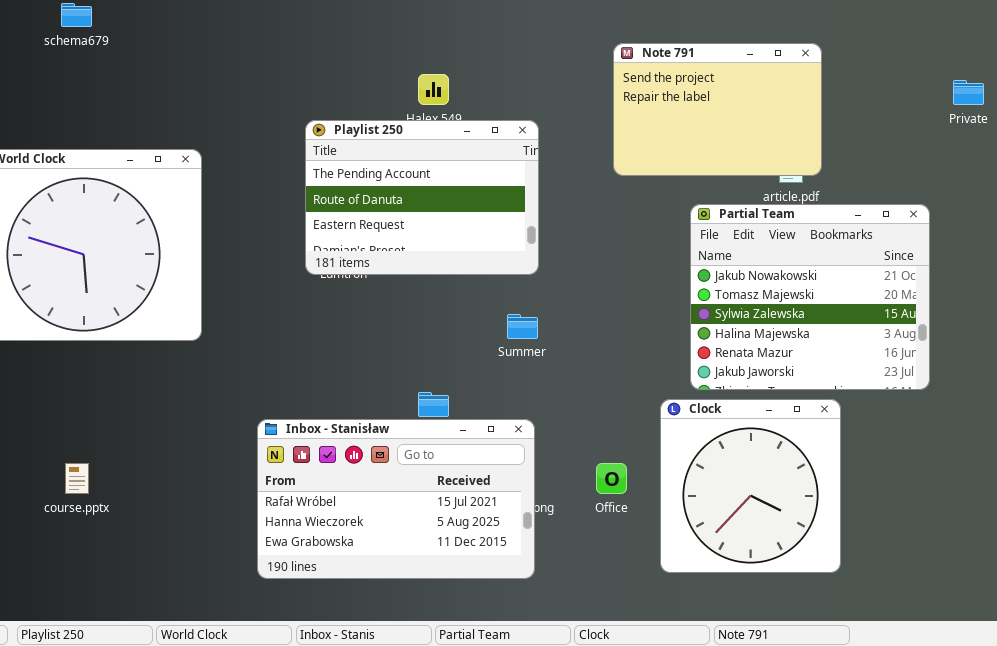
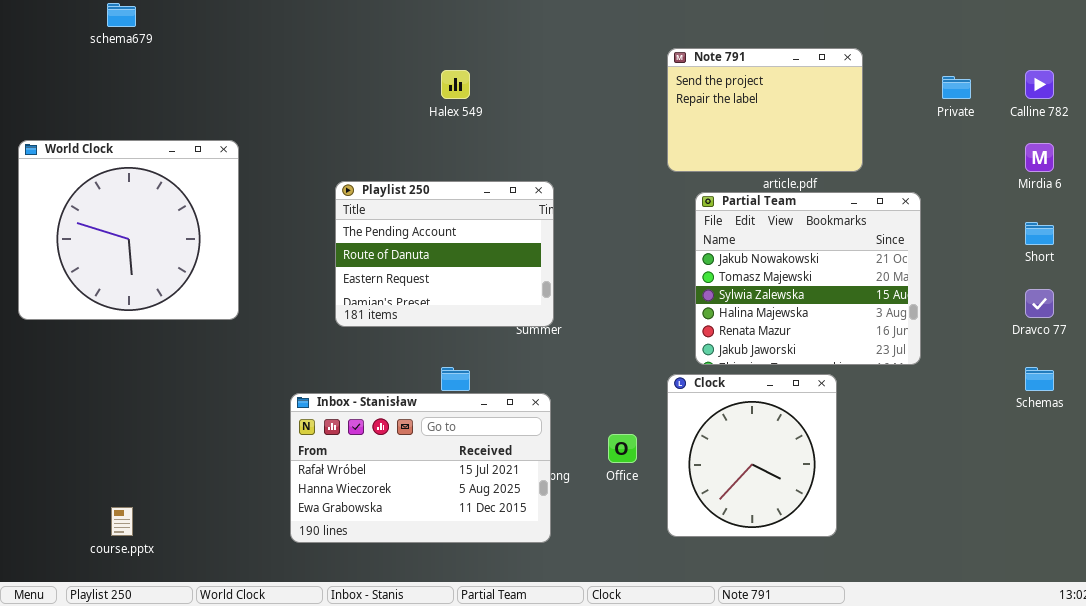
Note 791: [613,43,822,176] -> [667,48,863,172], moved
Playlist 250: [305,120,539,275] -> [335,181,554,327], moved
course.pptx: [65,463,89,494] -> [111,507,133,536], moved

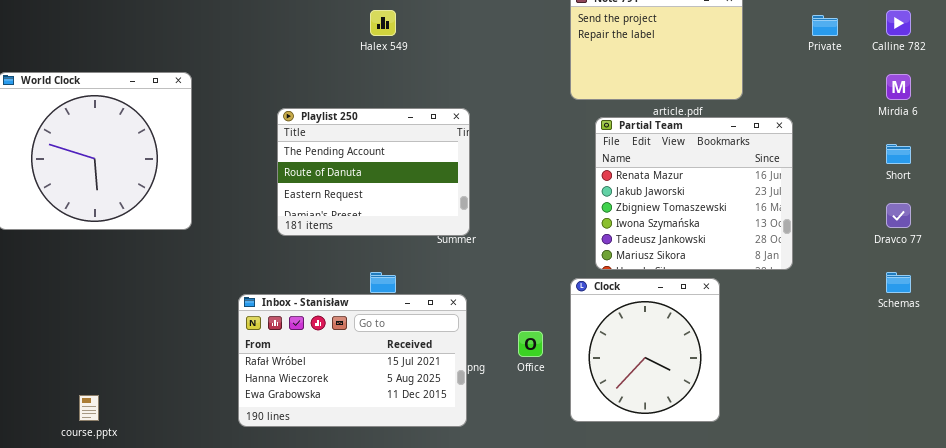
Partial Team: [695,192,921,365] -> [595,117,793,270], scrolled down 4 rows

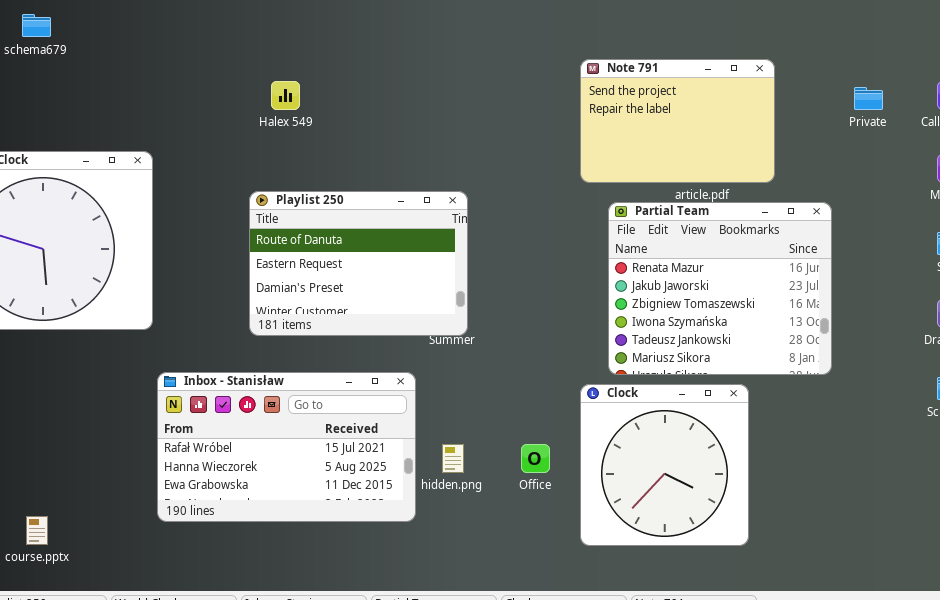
Halex 549: [370,10,396,36] -> [271,81,300,110], moved
Playlist 250: [277,108,470,236] -> [249,191,468,336], scrolled down 1 row
Inbox - Stanisław: [238,294,467,427] -> [157,372,416,522], moved

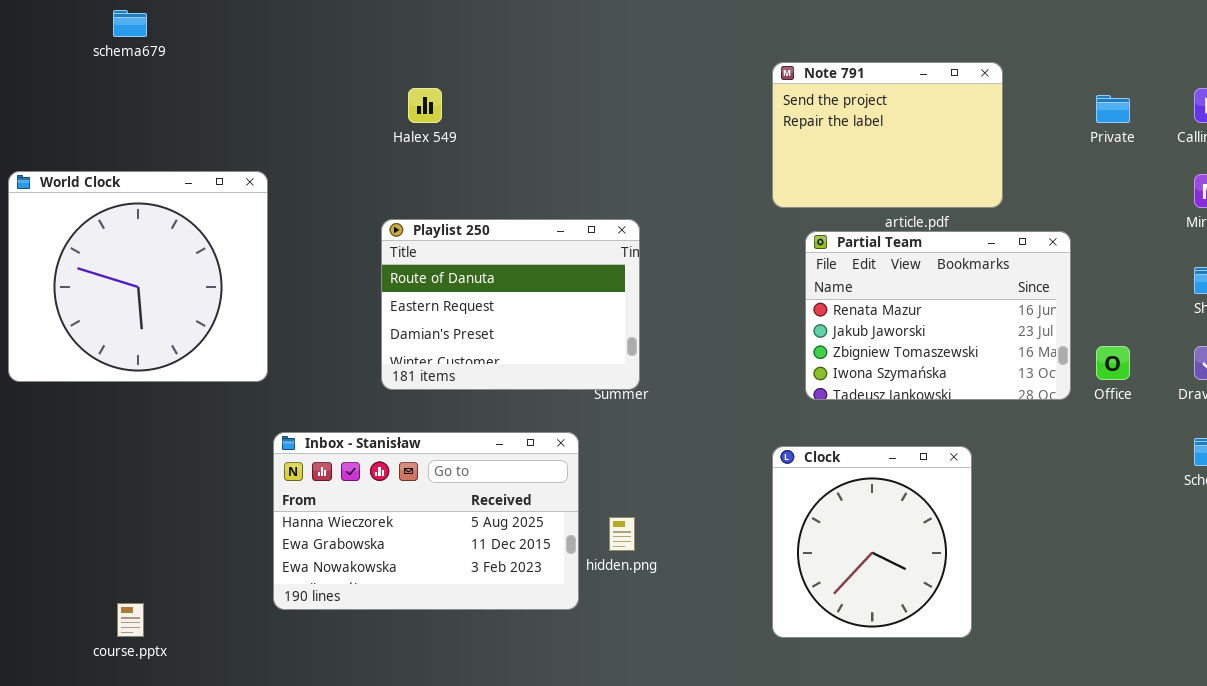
Partial Team: [608,202,832,375] -> [805,231,1071,400], resized
Inbox - Stanisław: [157,372,416,522] -> [273,432,579,610], scrolled down 1 row
Office: [521,444,550,473] -> [1096,346,1130,380], moved

